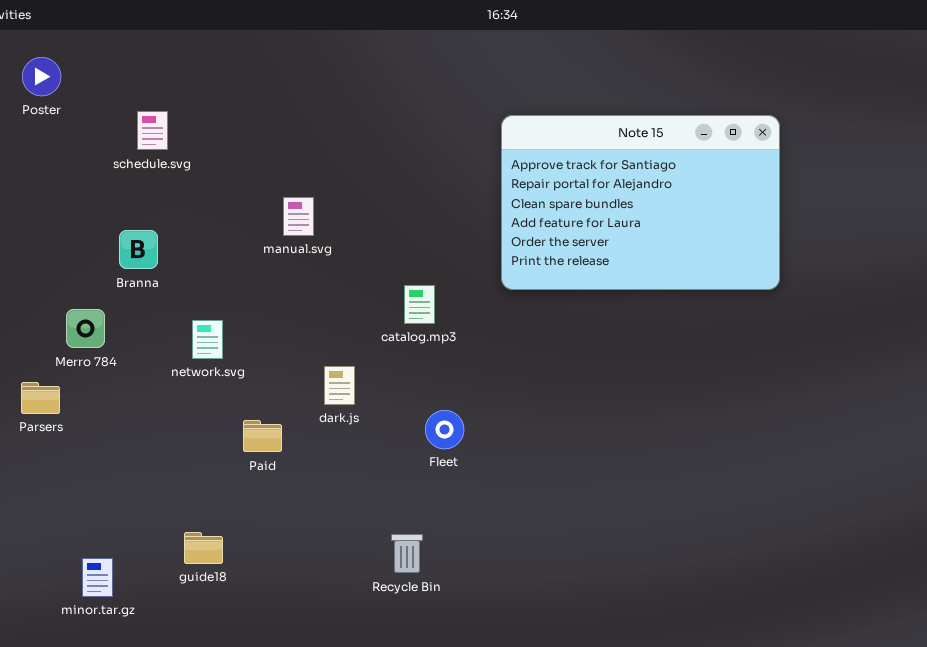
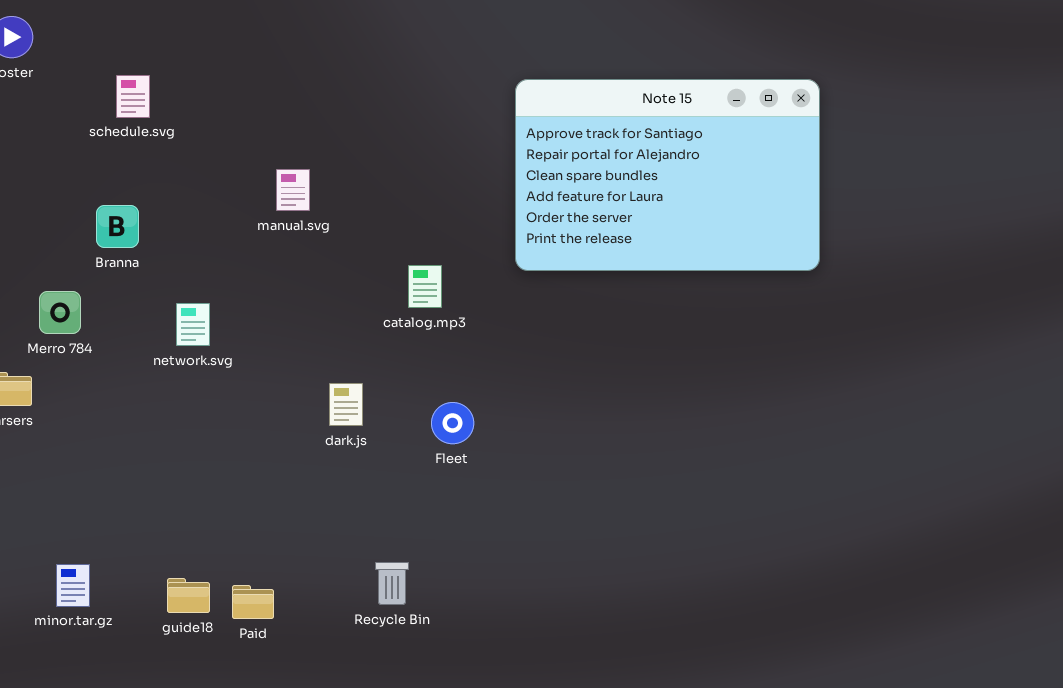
dark.js: [324,366,355,405] -> [329,383,363,426], moved
Paid: [243,420,282,452] -> [232,585,274,619], moved
guide18: [184,532,223,564] -> [167,578,210,613], moved
Recycle Bin: [391,534,423,573] -> [375,562,409,605], moved

